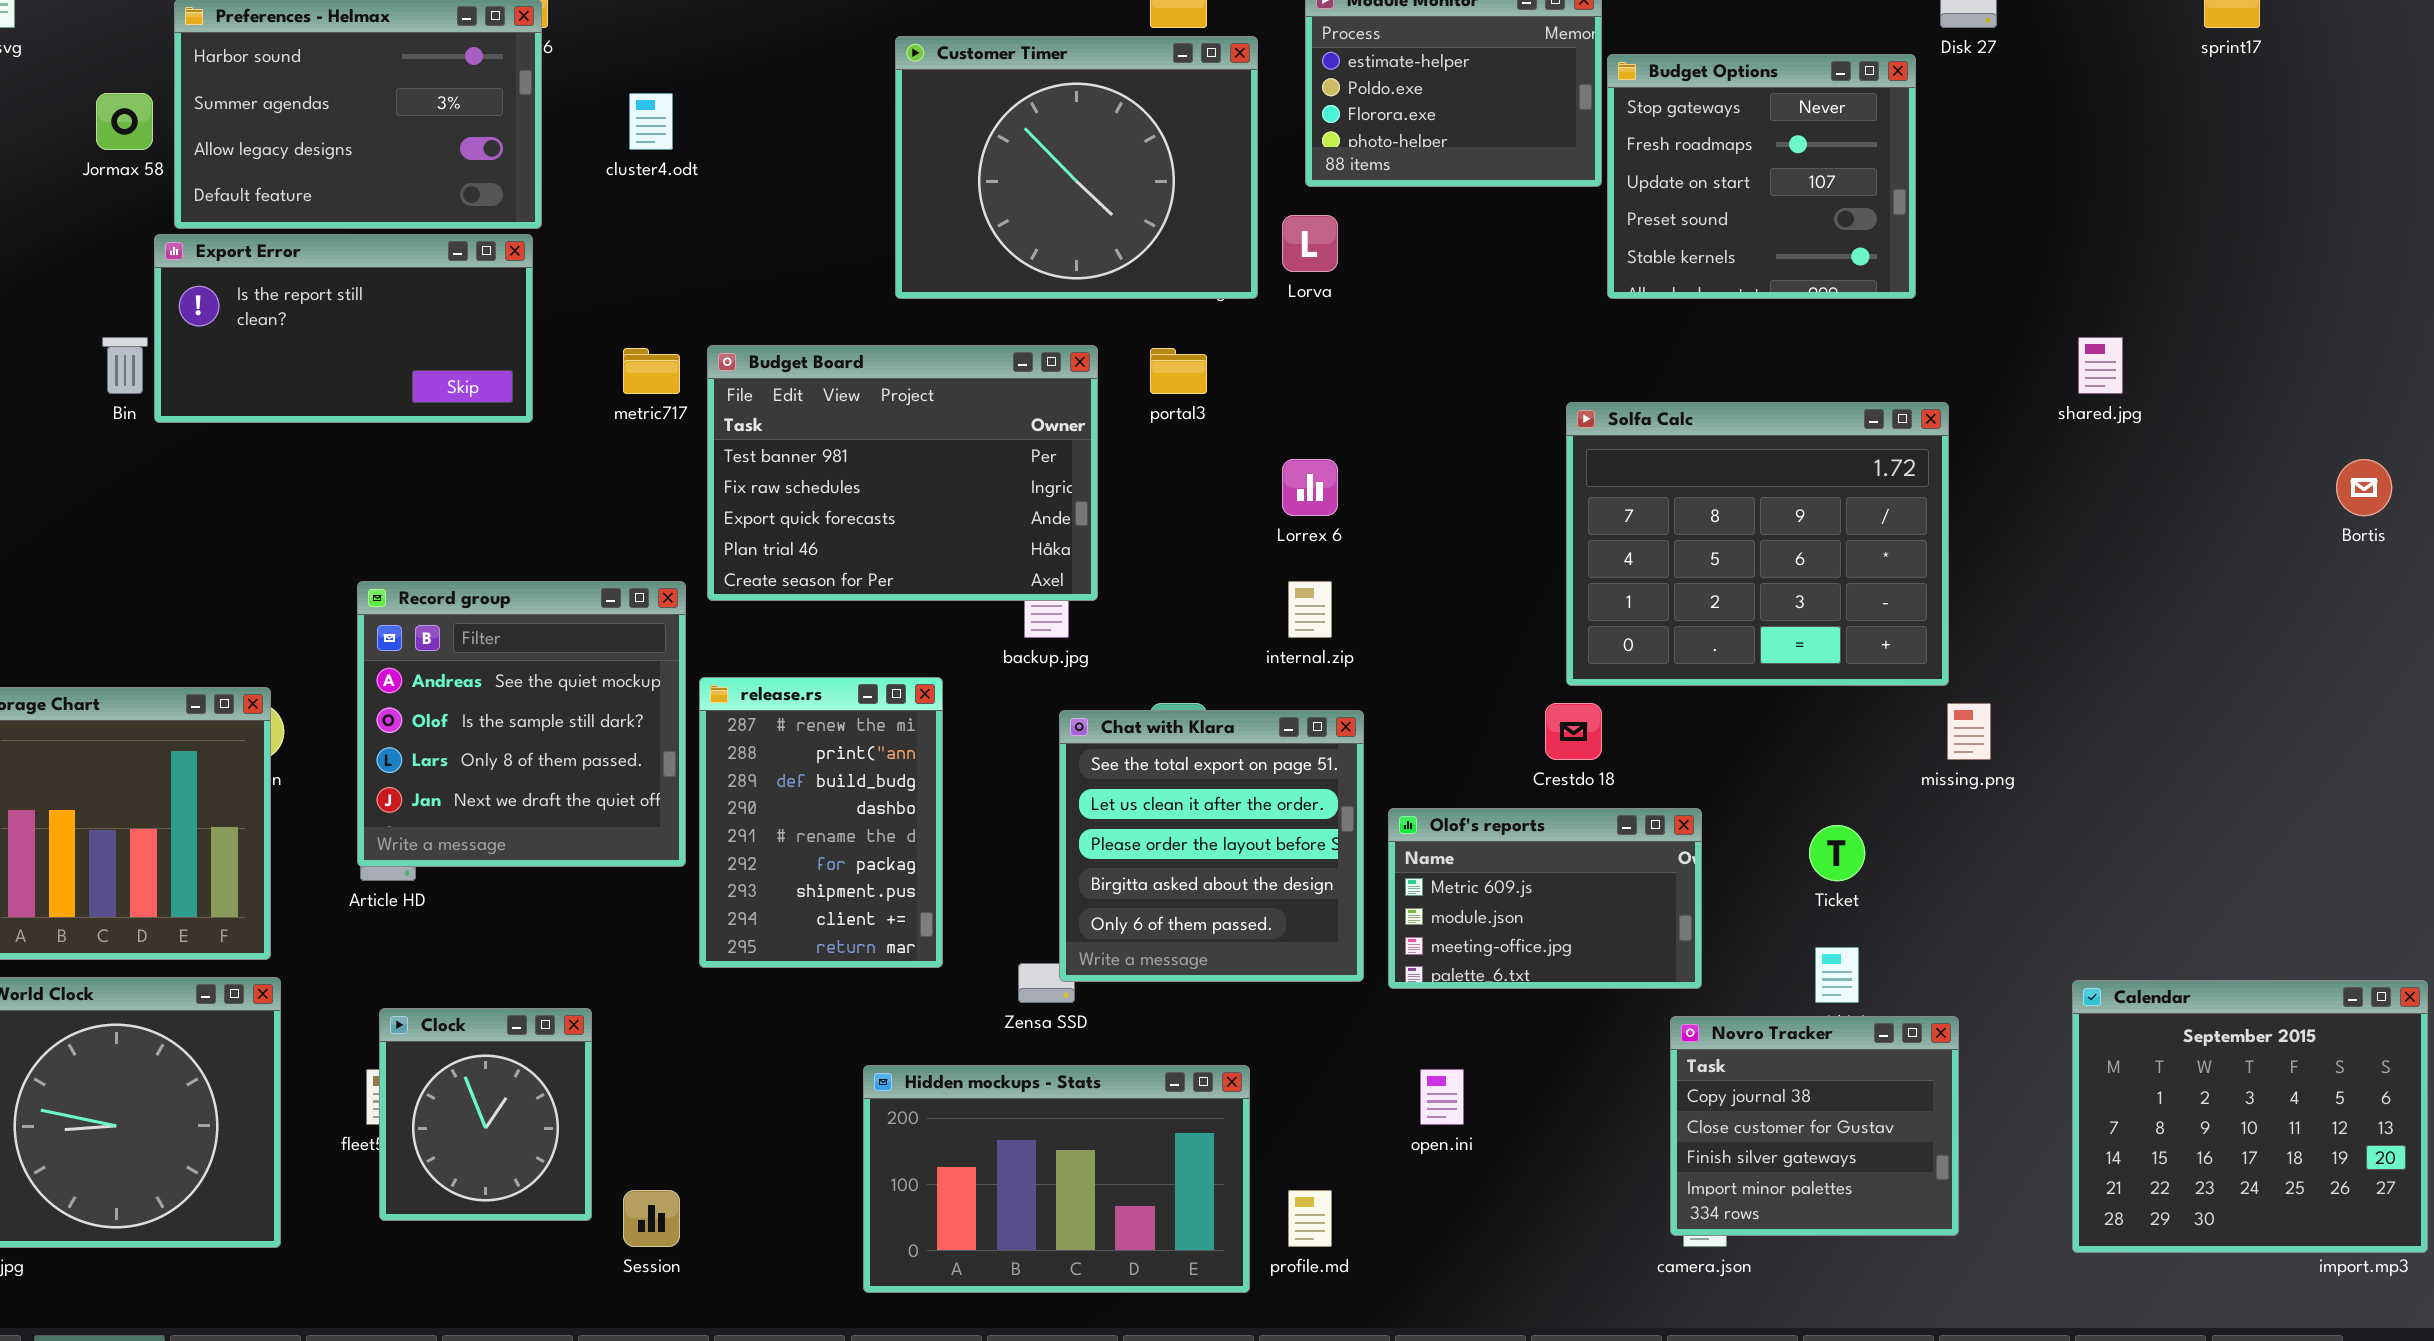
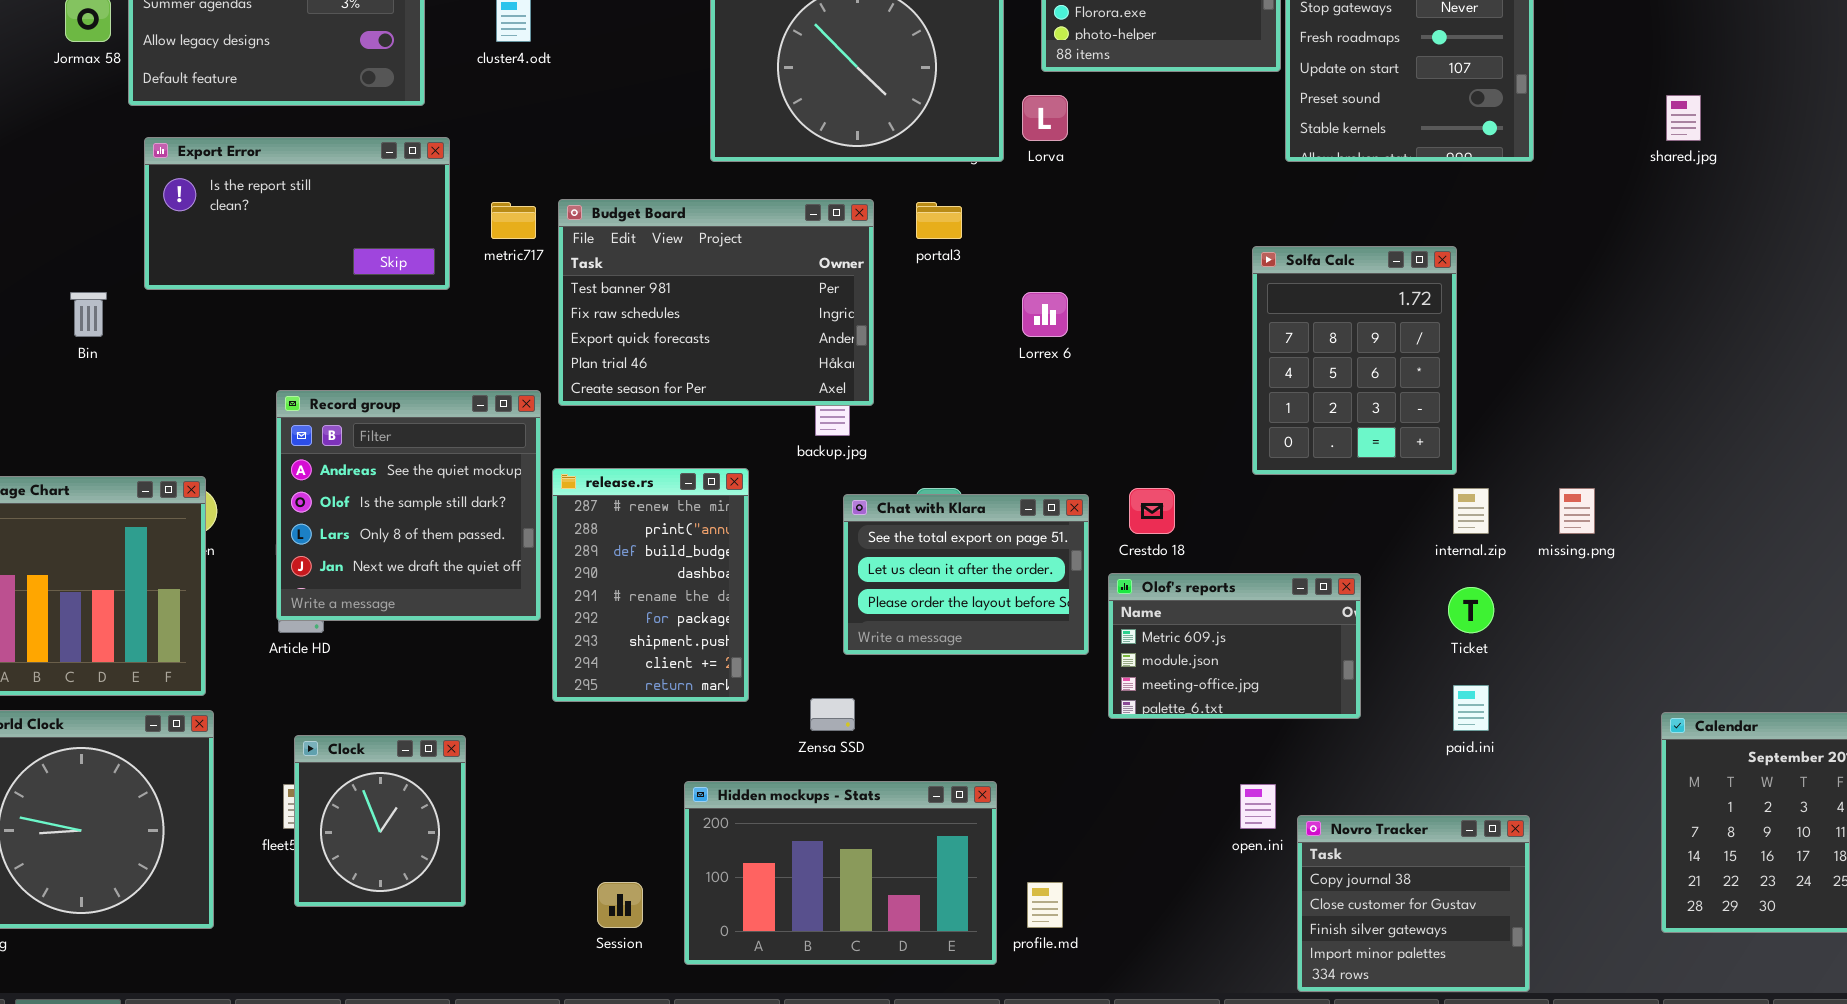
Export Error: [154,234,533,423] -> [144,137,450,290], moved
Bin: [102,337,148,394] -> [70,292,107,337], moved
shared.jpg: [2078,337,2123,394] -> [1666,95,1701,141], moved
Solfa Calc: [1566,402,1949,686] -> [1252,246,1457,475], resized
internal.zip: [1288,581,1332,638] -> [1453,488,1489,534], moved
Crestdo 18: [1545,703,1602,760] -> [1129,488,1175,534], moved
Chat with Klara: [1059,710,1364,982] -> [843,494,1089,655], resized
Novro Tracker: [1670,1016,1959,1236] -> [1297,815,1530,992], moved
open.ini: [1420,1069,1464,1125] -> [1240,784,1276,829], moved
Session: [623,1190,680,1247] -> [597,882,643,928], moved

